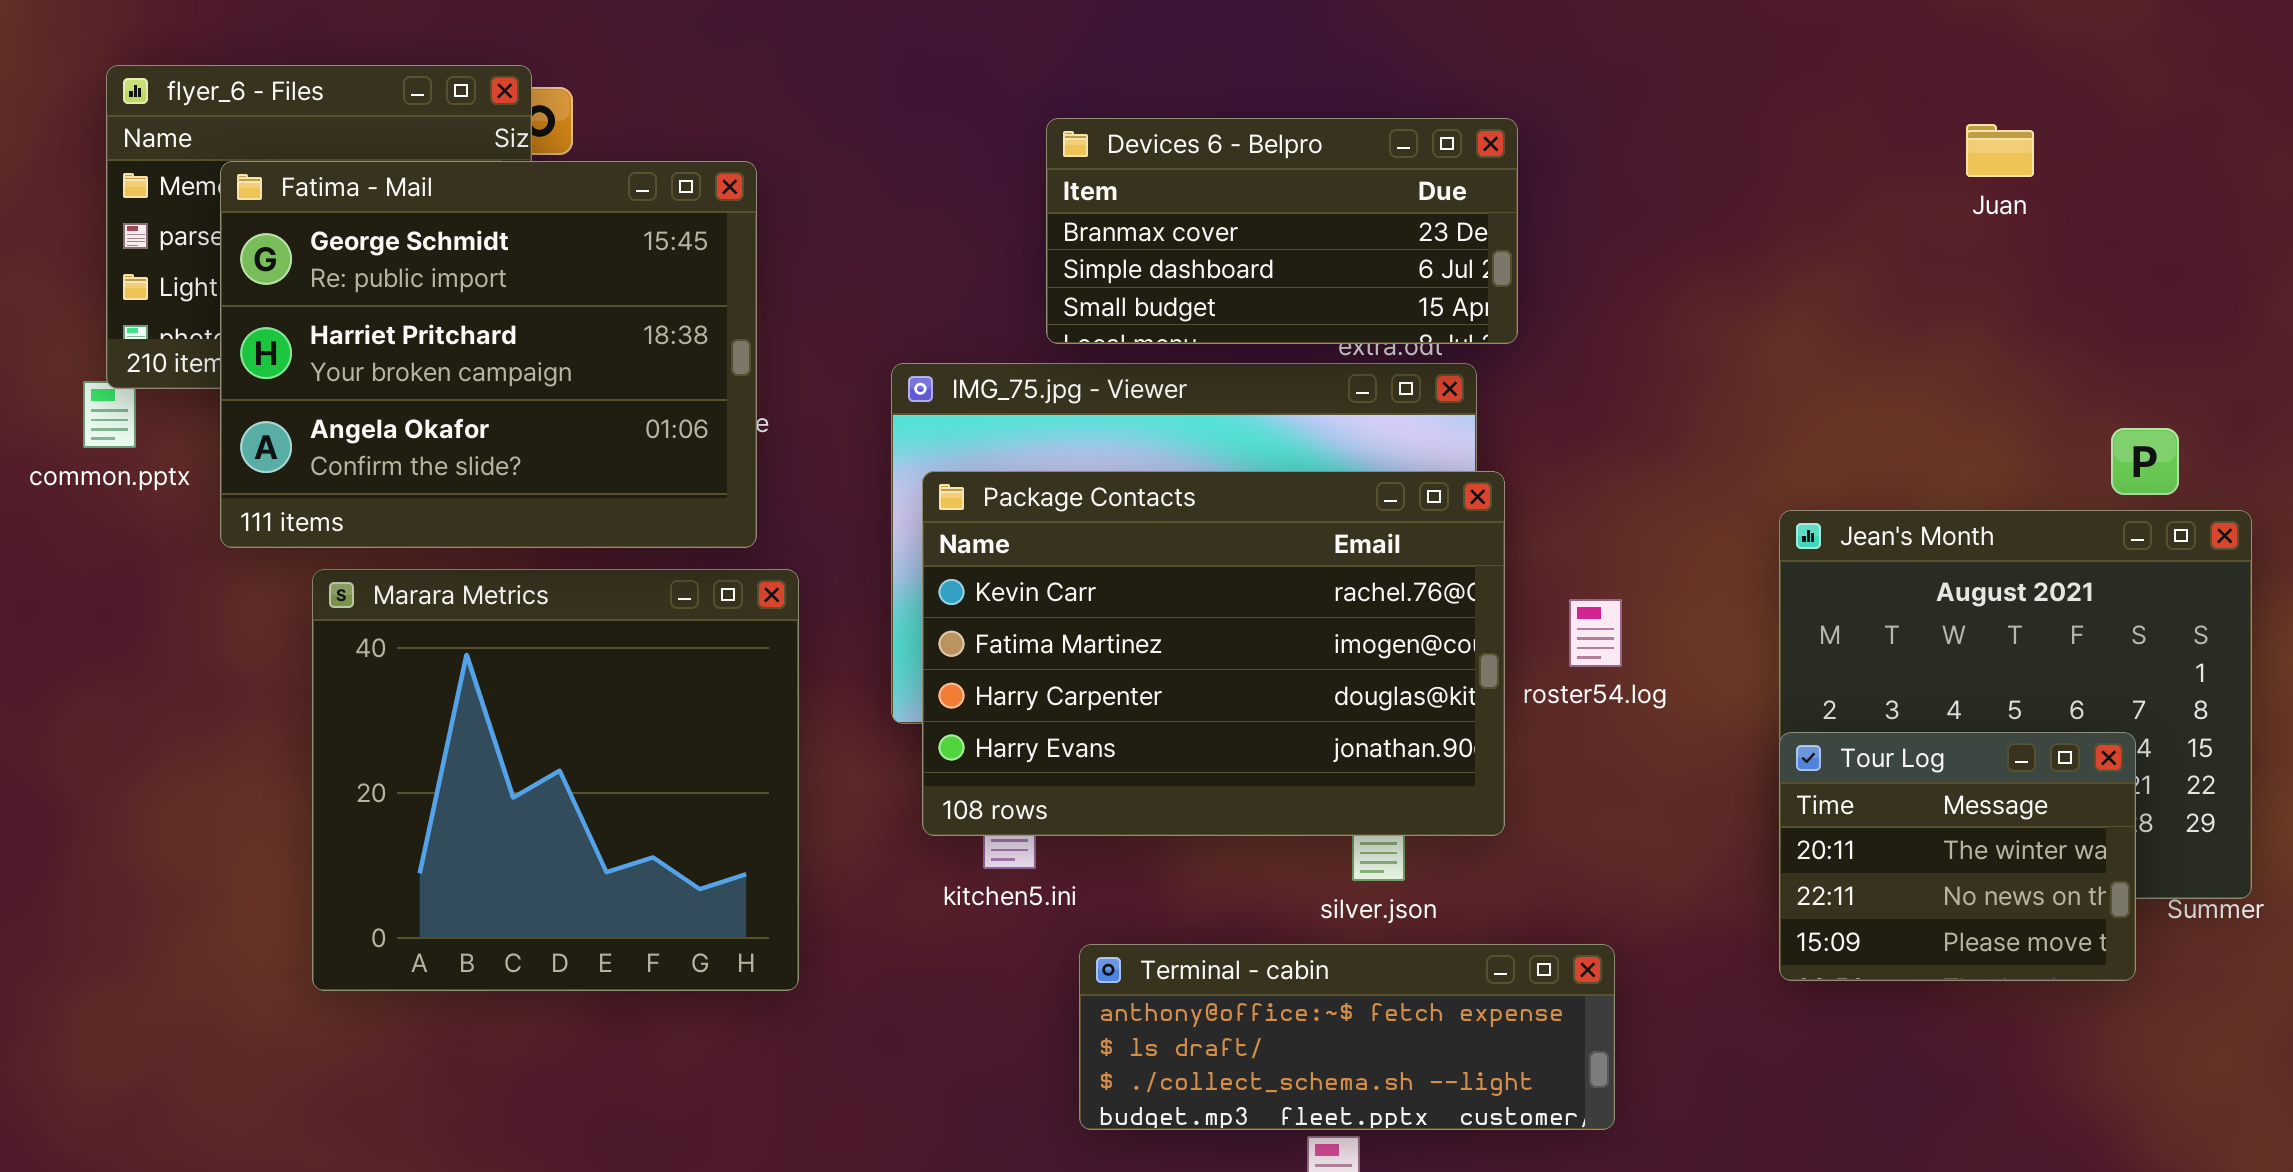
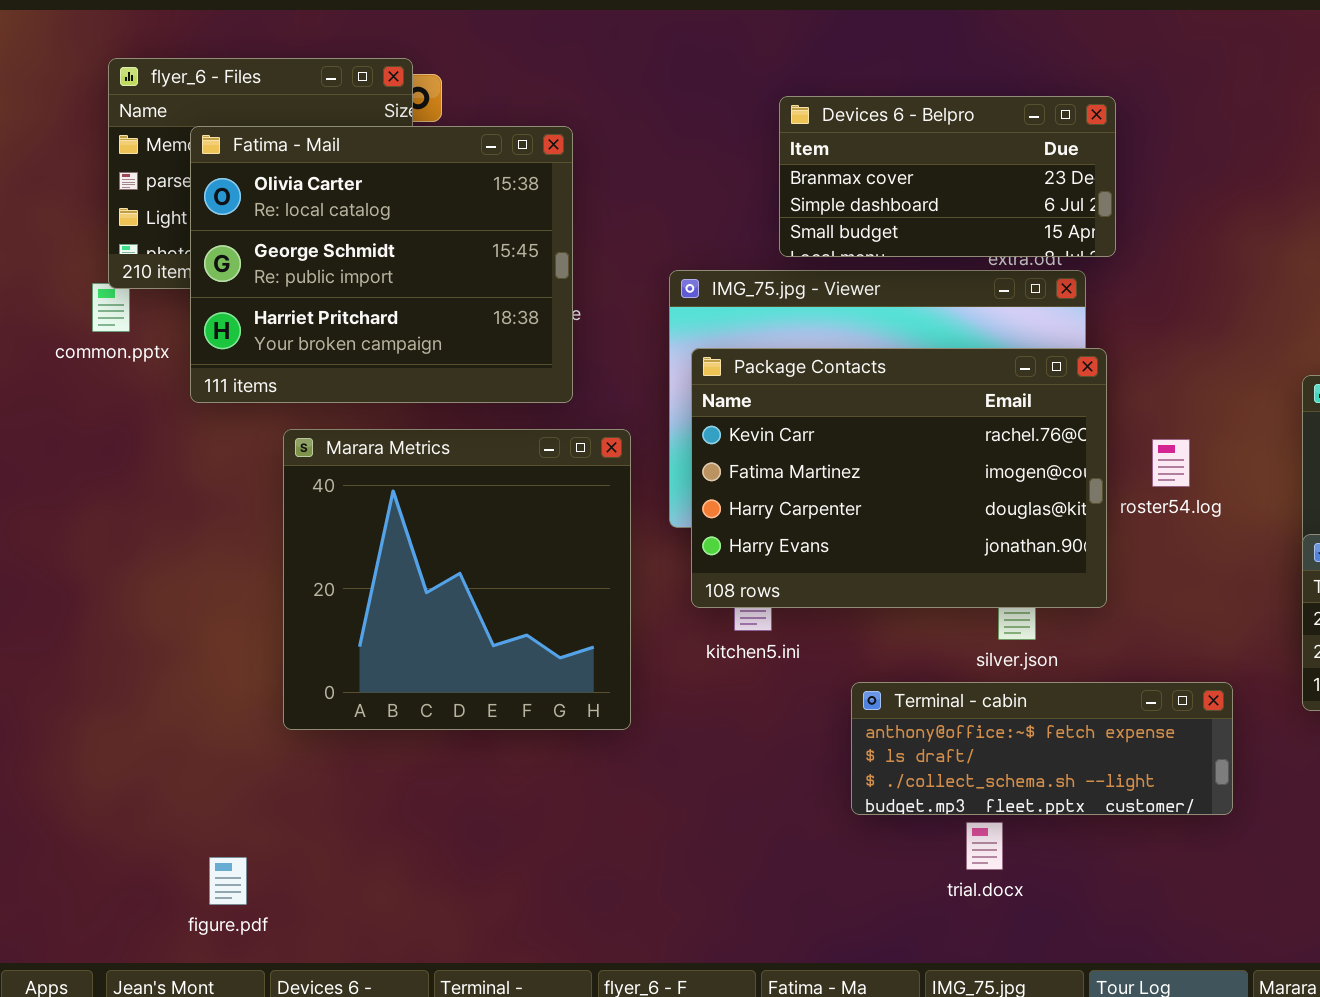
Fatima - Mail: [220,161,757,548] -> [190,126,573,403], scrolled up 1 row
Marara Metrics: [312,569,799,991] -> [283,429,631,730], moved
Terminal - cabin: [1079,944,1615,1130] -> [851,682,1233,815], moved

